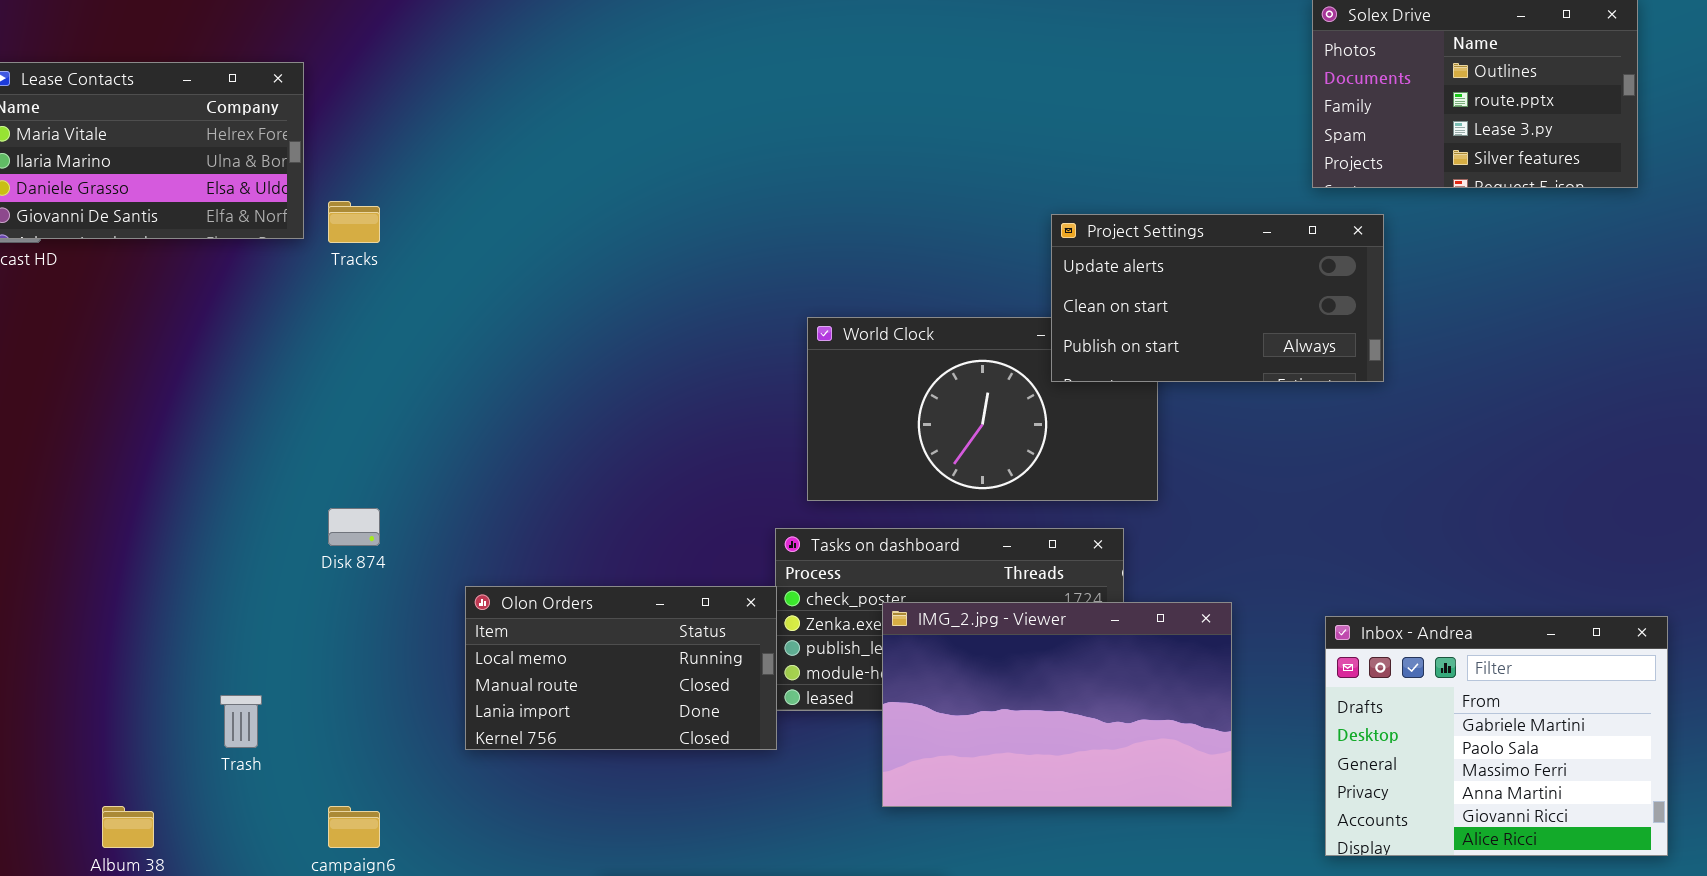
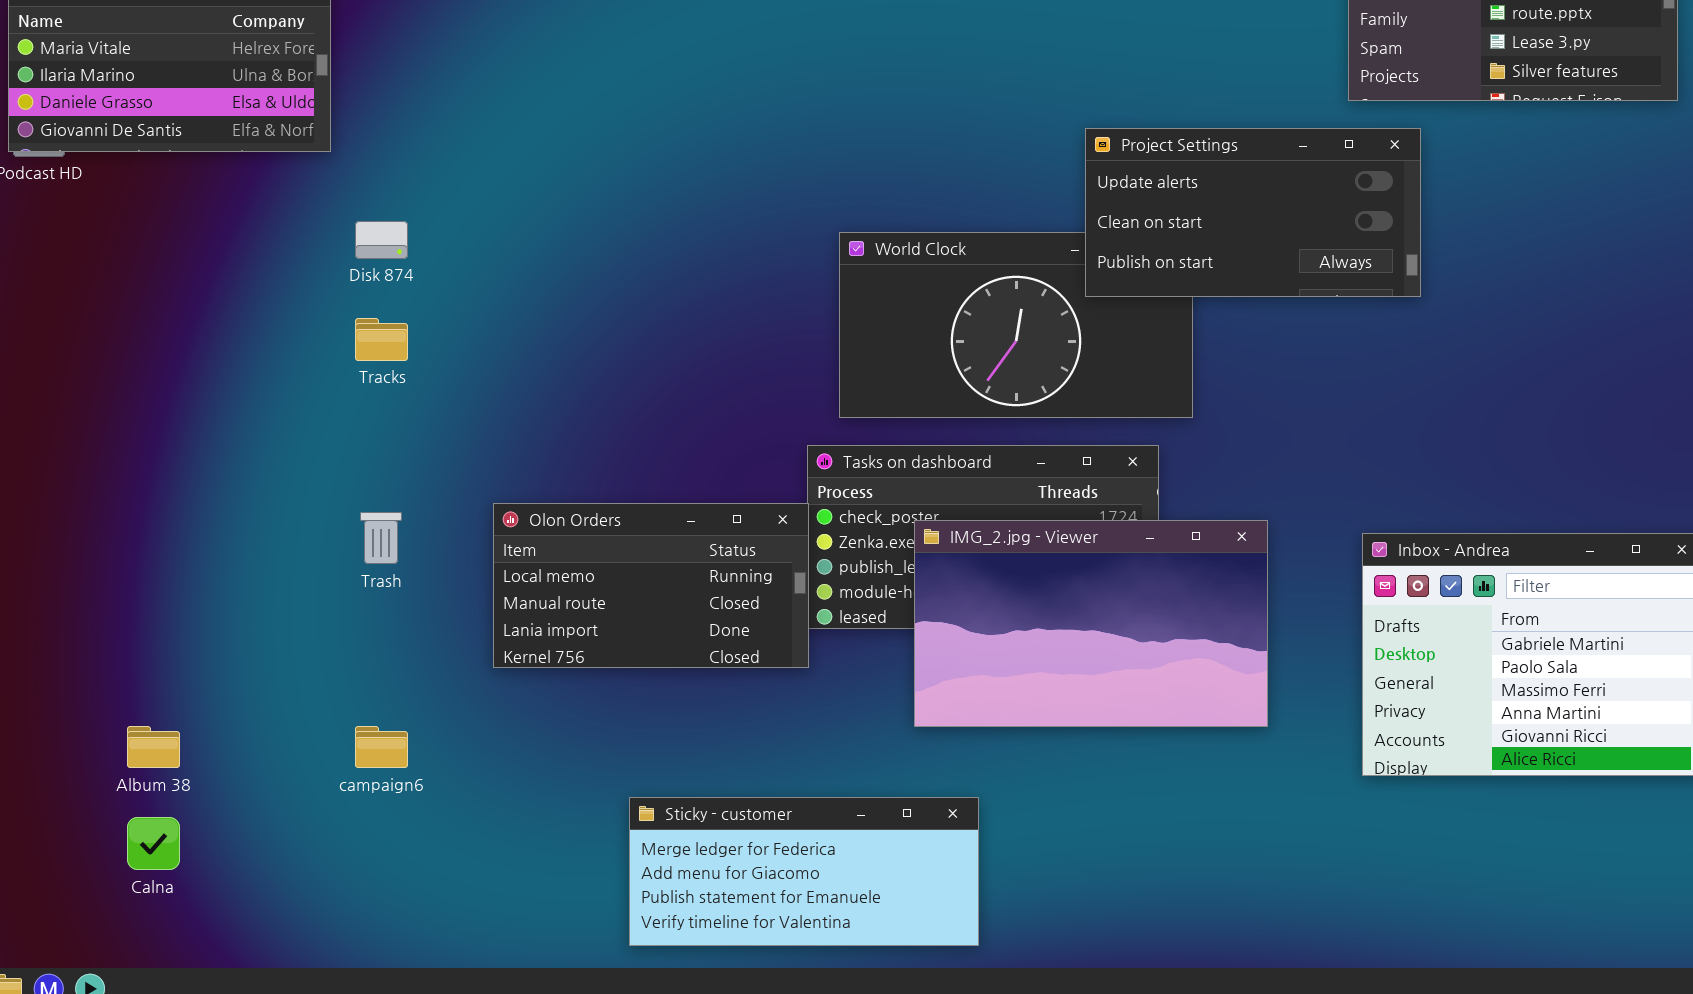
Tracks: [328,201,380,243] -> [355,318,408,361], moved
Disk 874: [328,508,380,546] -> [355,221,408,259], moved
Trash: [220,695,262,748] -> [360,512,402,564], moved

